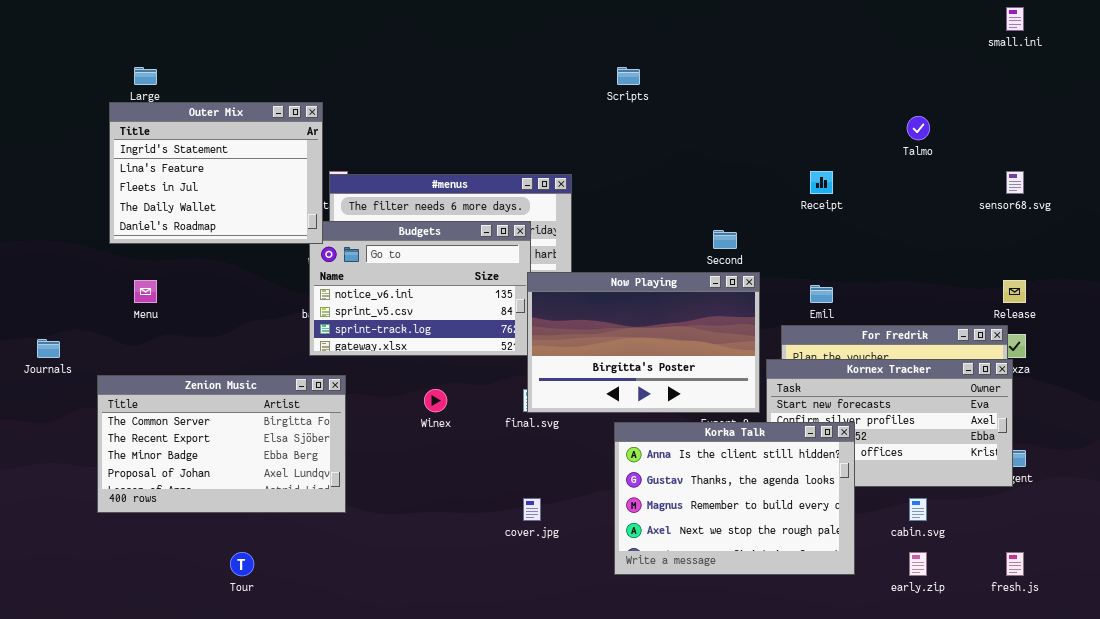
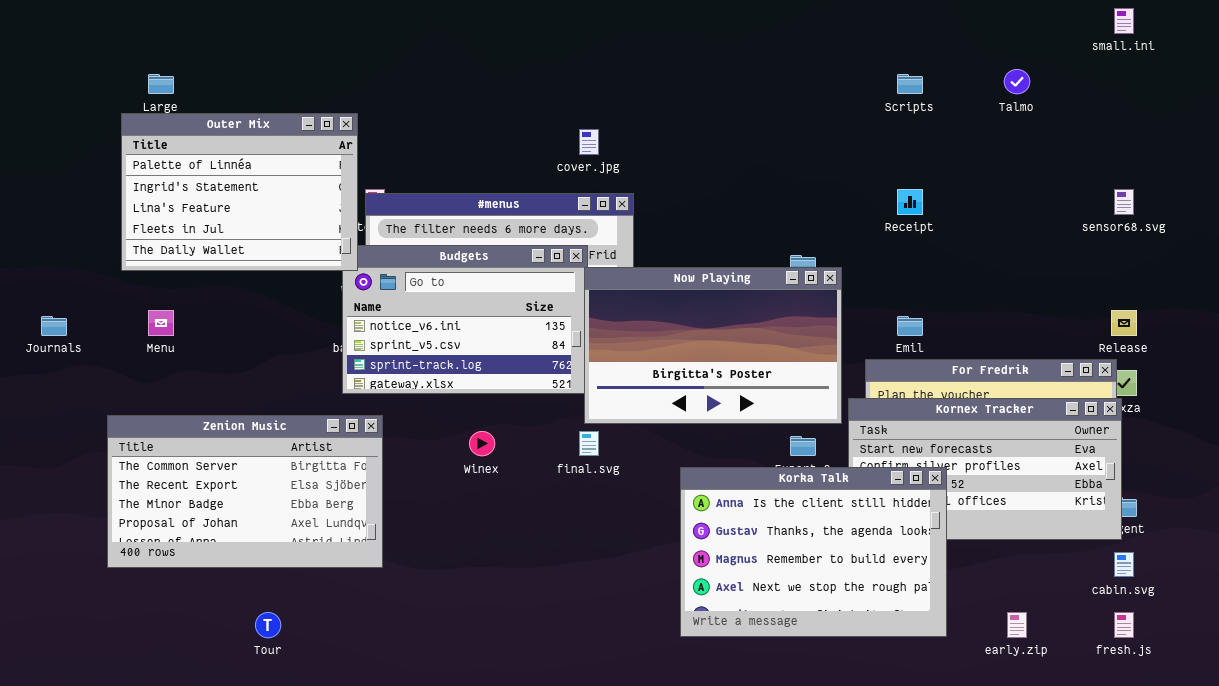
Scripts: [617,67,640,85] -> [897,74,923,94], moved
Outer Mix: [109,102,323,244] -> [121,113,358,271], scrolled up 1 row
Talmo: [907,116,930,140] -> [1004,69,1030,94], moved
Now Playing: [527,272,760,413] -> [584,267,842,424], moved
Journals: [37,339,60,358] -> [41,316,67,336], moved
cover.jpg: [523,498,541,521] -> [579,129,599,155], moved
cabin.svg: [909,498,927,521] -> [1114,552,1134,577], moved

